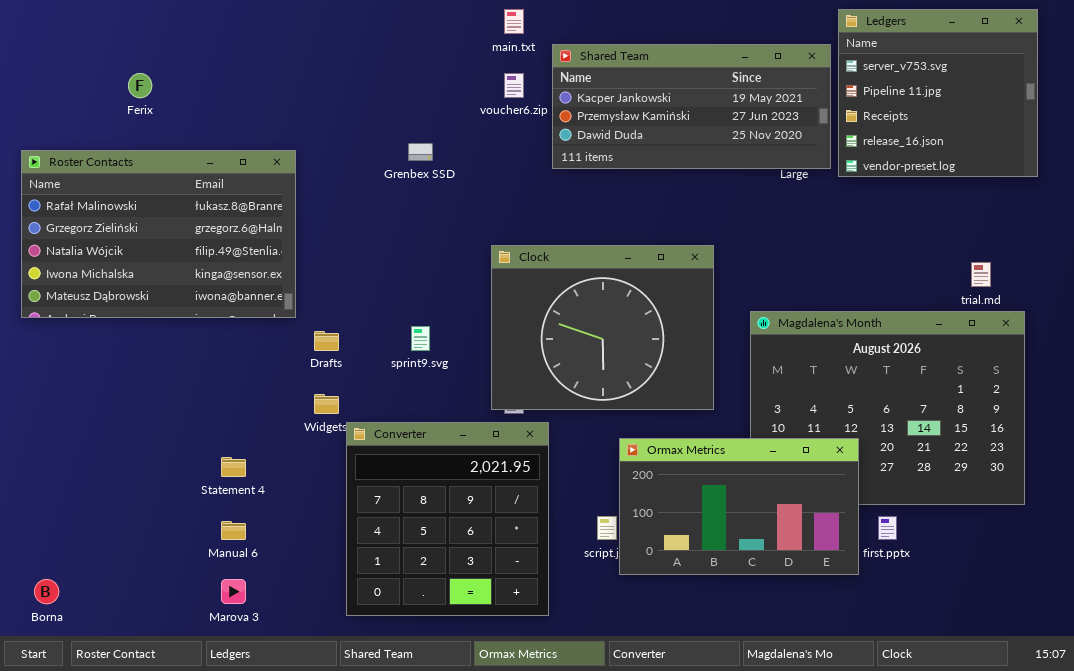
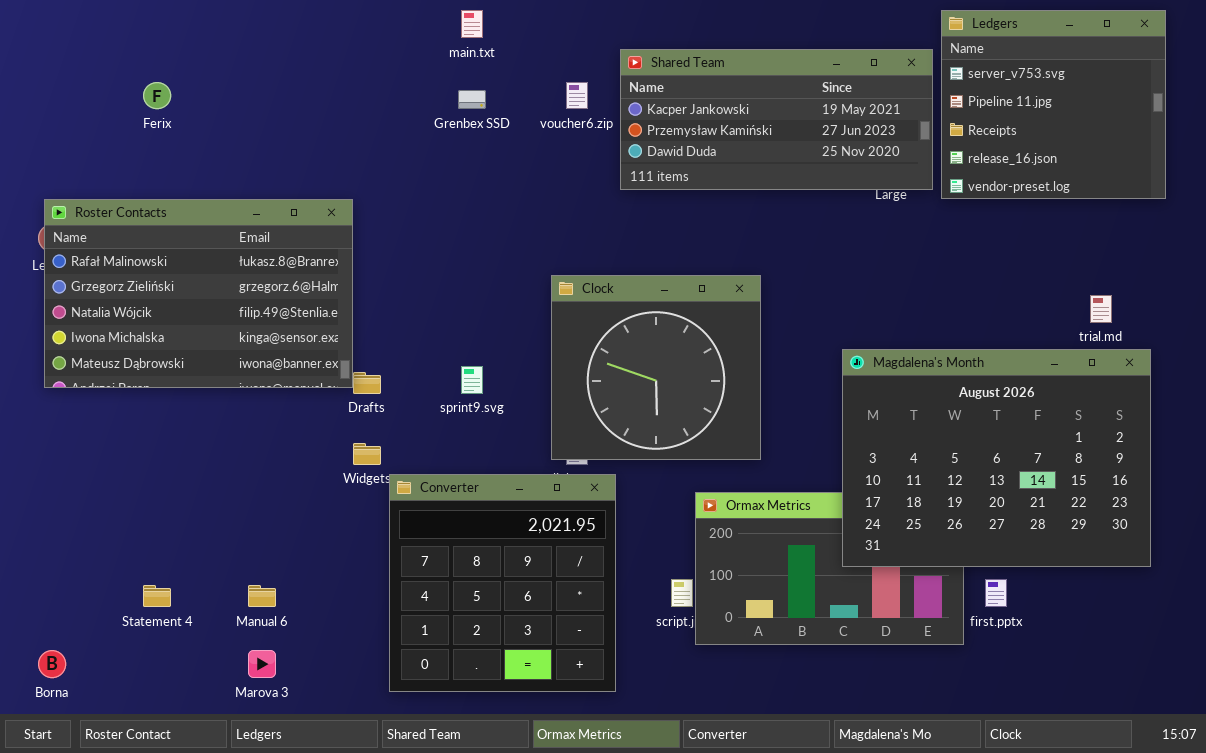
main.txt: [504,9,524,34] -> [461,10,483,38], moved
Grenbex SSD: [408,143,433,161] -> [458,90,486,109], moved
Roster Contacts: [21,150,296,318] -> [44,199,353,388], moved
Clock: [491,245,714,410] -> [551,275,761,460], resized
Magdalena's Month: [750,311,1025,505] -> [842,349,1151,567], raised
Statement 4: [221,457,246,477] -> [143,585,171,607], moved

